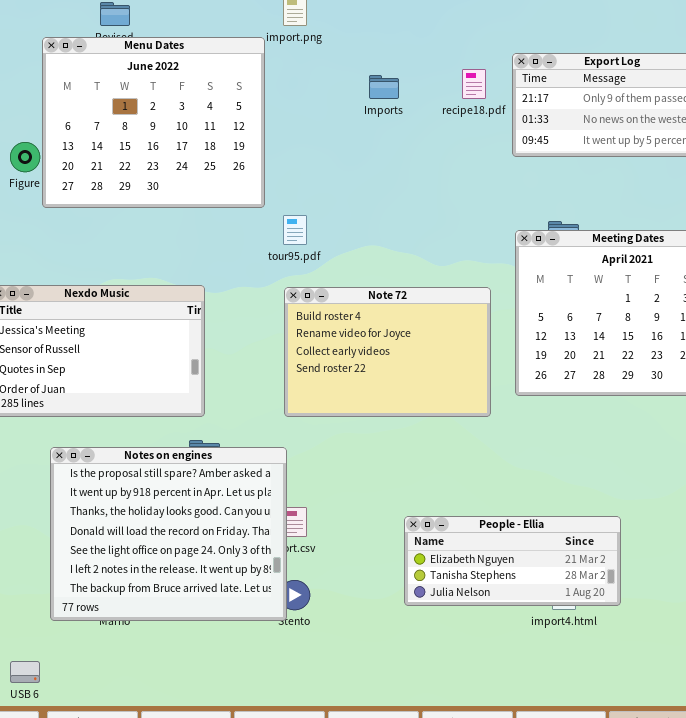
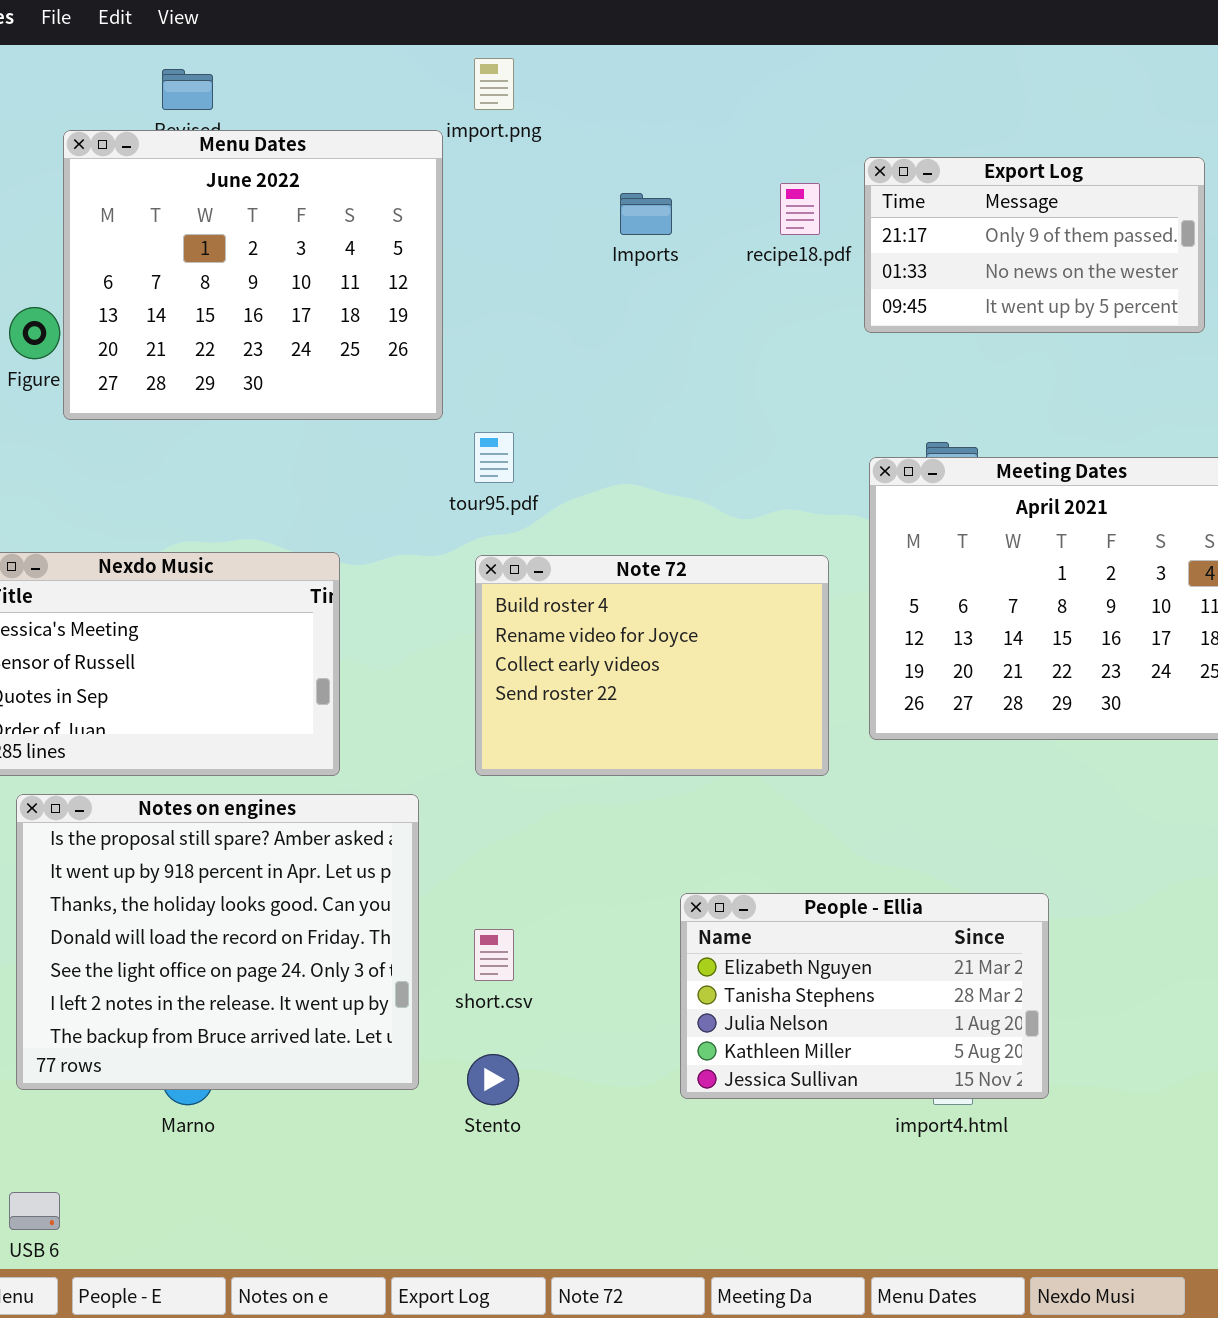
Notes on engines: [50,447,287,621] -> [16,794,419,1090], moved
People - Ellia: [404,516,621,606] -> [680,893,1049,1099], resized

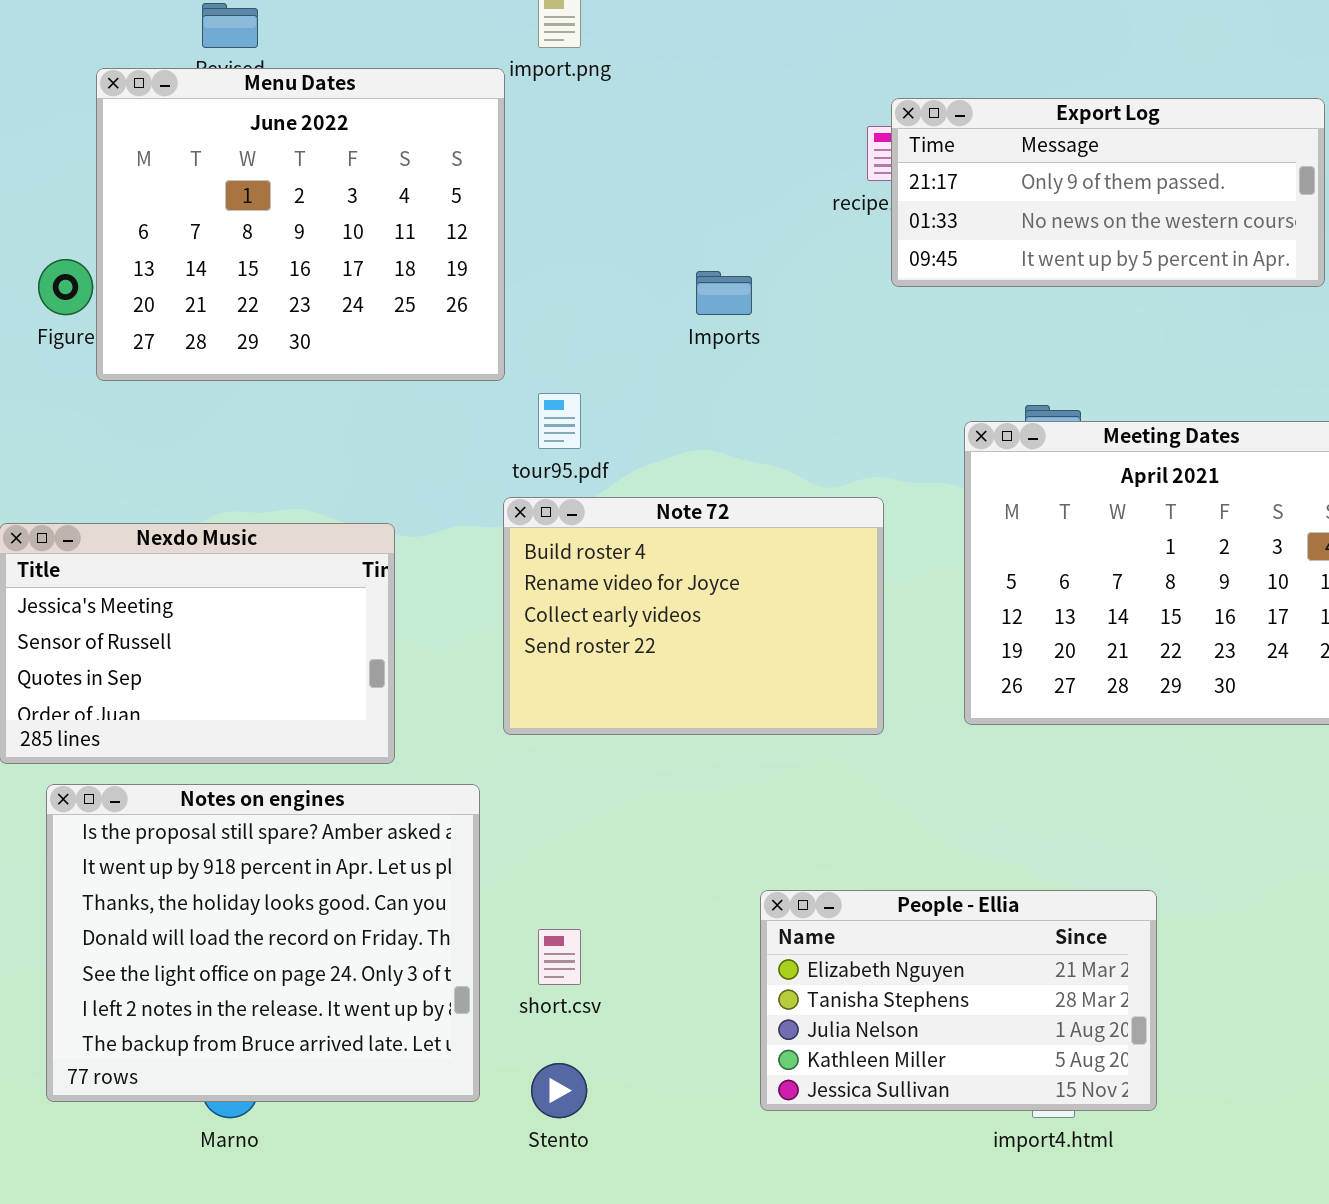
Export Log: [864,157,1205,333] -> [891,98,1325,287], resized
Imports: [620,193,672,235] -> [696,271,752,315], moved
Note 72: [475,555,829,776] -> [503,497,884,735], moved

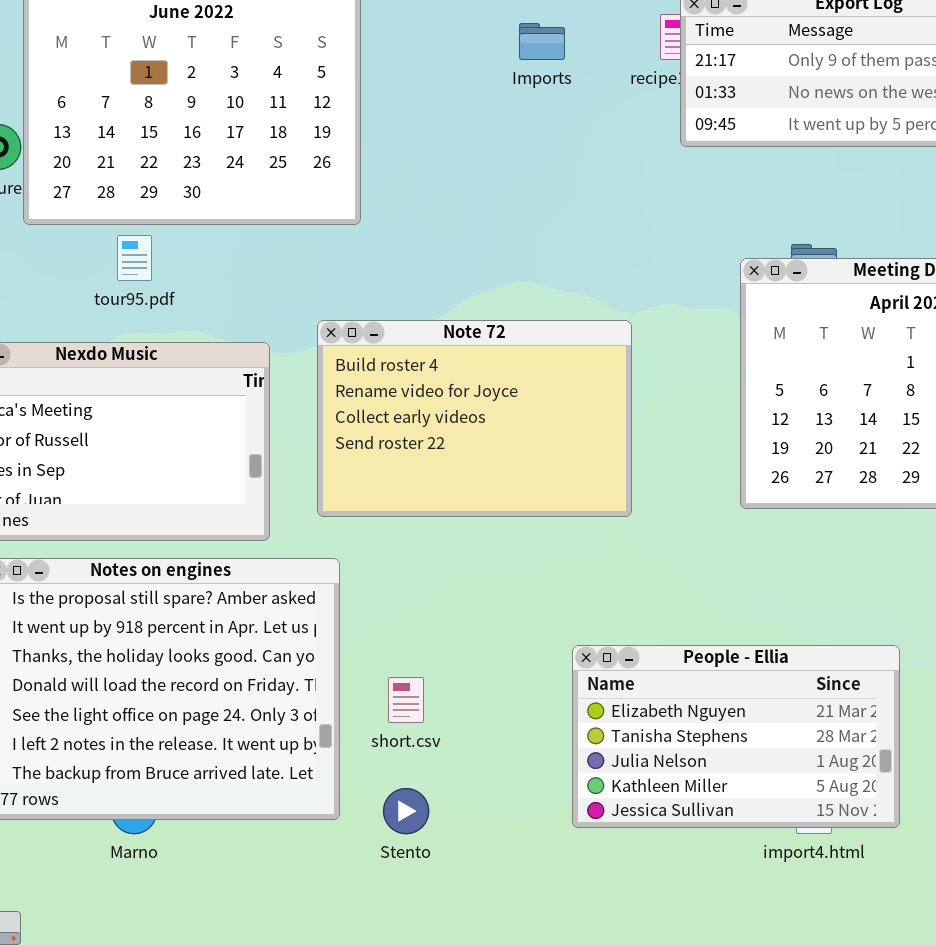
Imports: [696,271,752,315] -> [519,23,565,60], moved
tour95.pdf: [538,393,581,449] -> [117,235,152,281], moved
Note 72: [503,497,884,735] -> [317,320,632,517], moved

